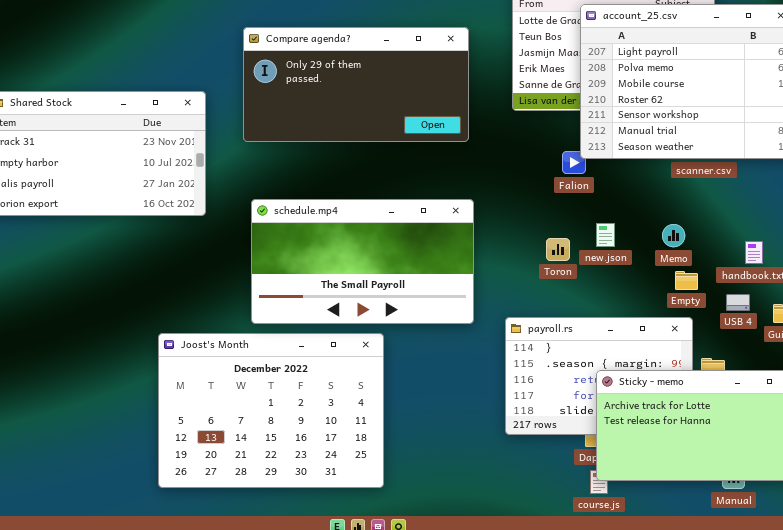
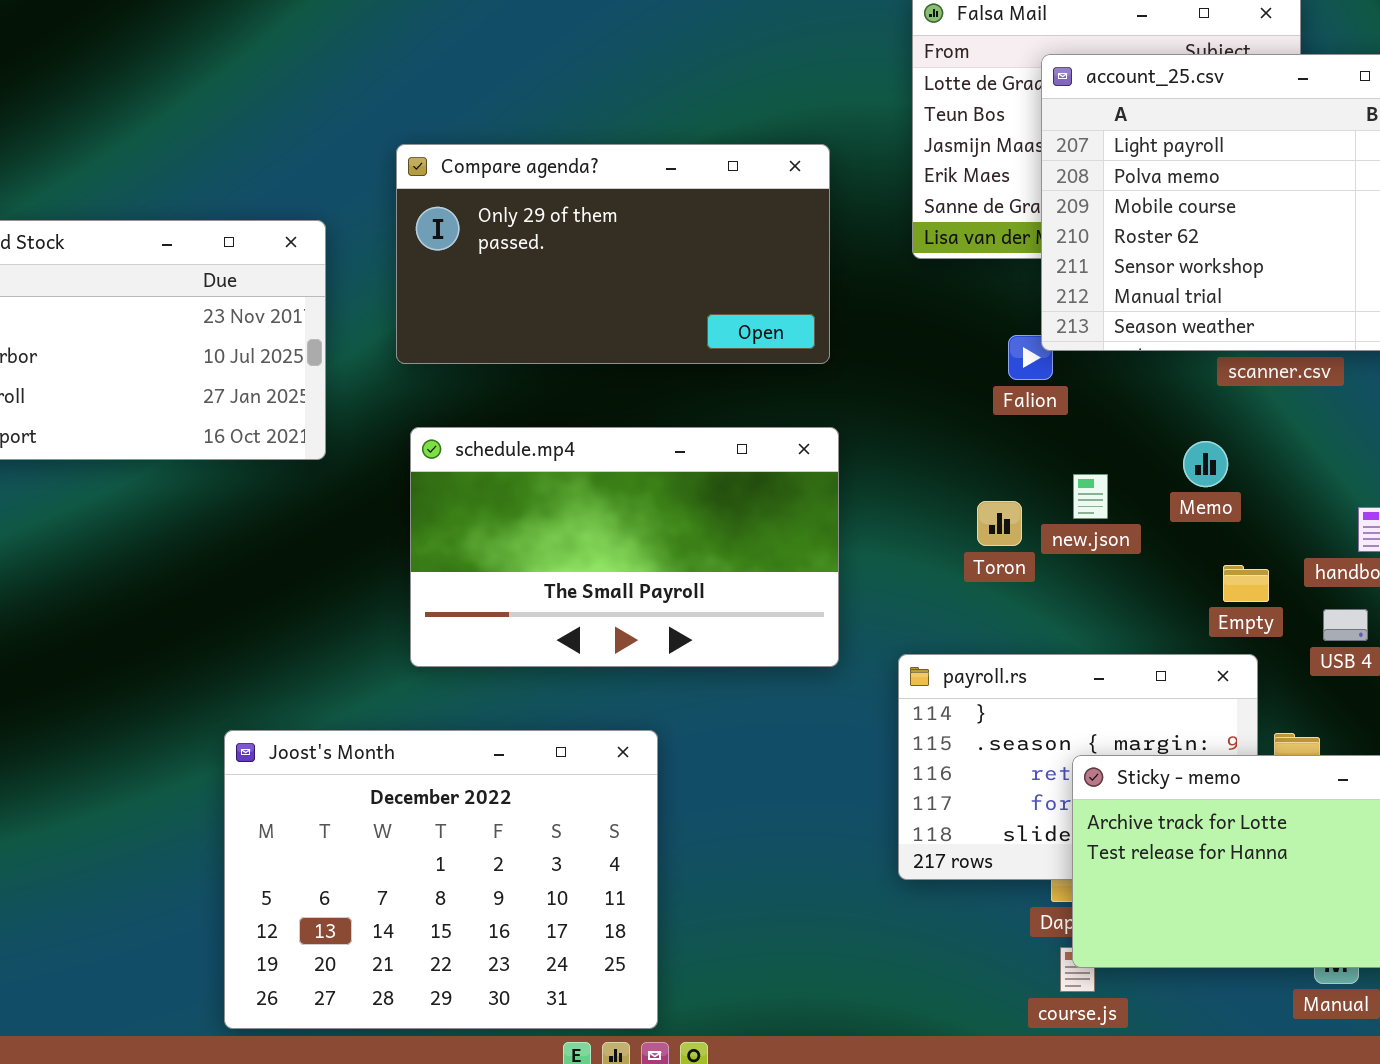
Compare agenda?: [243,27,469,142] -> [396,144,830,364], moved
Memo: [662,224,685,247] -> [1183,441,1228,487], moved
Joost's Month: [158,333,384,488] -> [224,730,658,1029], moved

